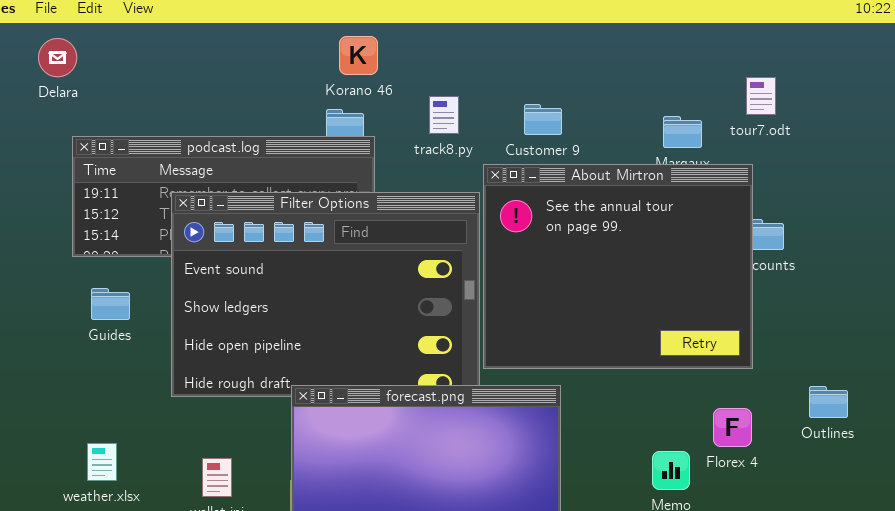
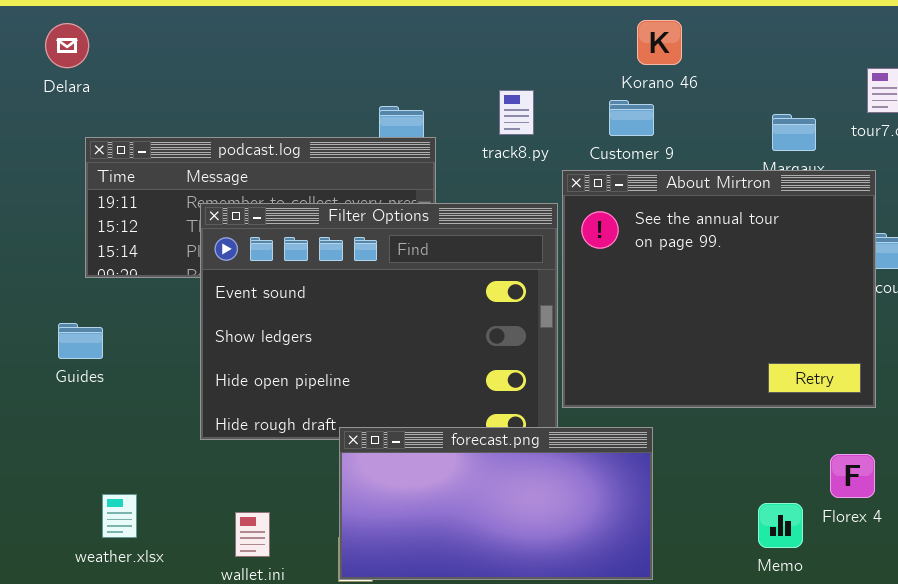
Korano 46: [339,36,378,75] -> [637,20,682,65], moved
Guides: [91,288,130,320] -> [58,323,103,359], moved

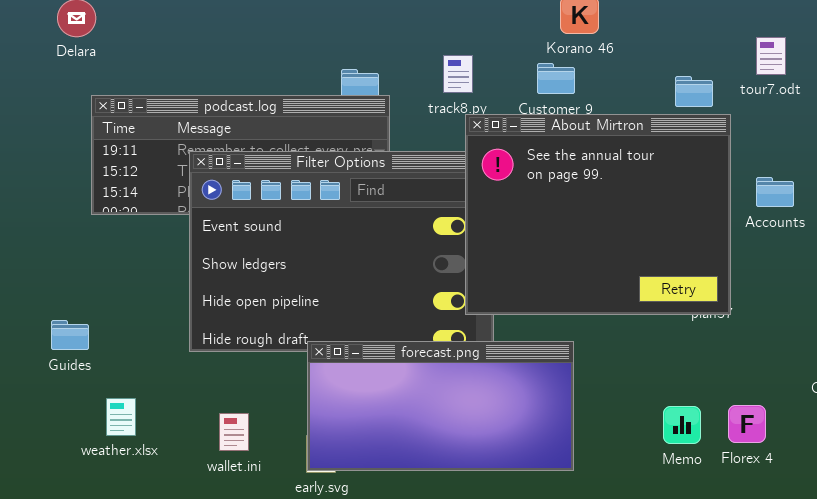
About Mirtron: [562,170,876,408] -> [465,114,731,315], moved
Guides: [58,323,103,359] -> [51,320,89,350], moved
Florex 4: [830,454,875,498] -> [728,405,766,443], moved

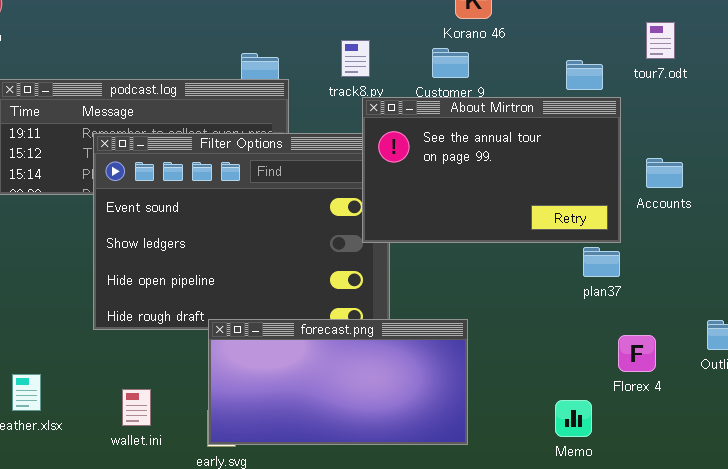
About Mirtron: [465,114,731,315] -> [362,97,621,243], resized
Florex 4: [728,405,766,443] -> [618,335,656,372], moved
Memo: [663,406,701,444] -> [555,400,592,437], moved

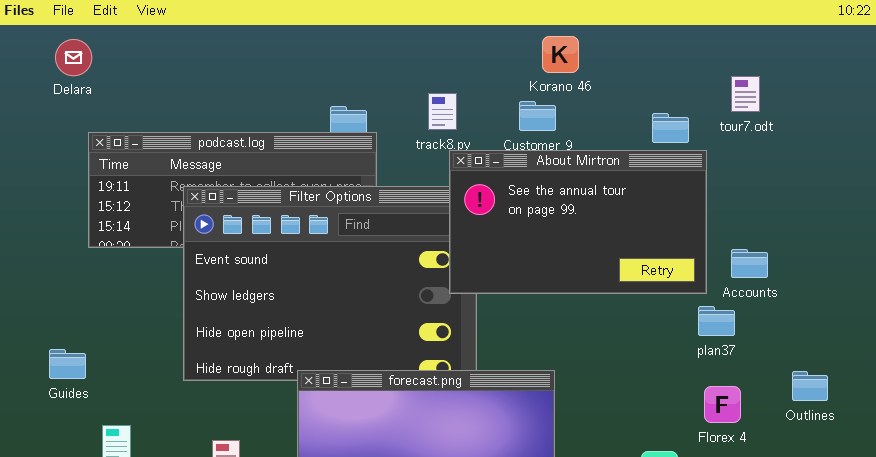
Accounts: [646,158,683,188] -> [731,249,768,278], moved
plan37: [583,247,620,277] -> [698,306,735,336], moved

